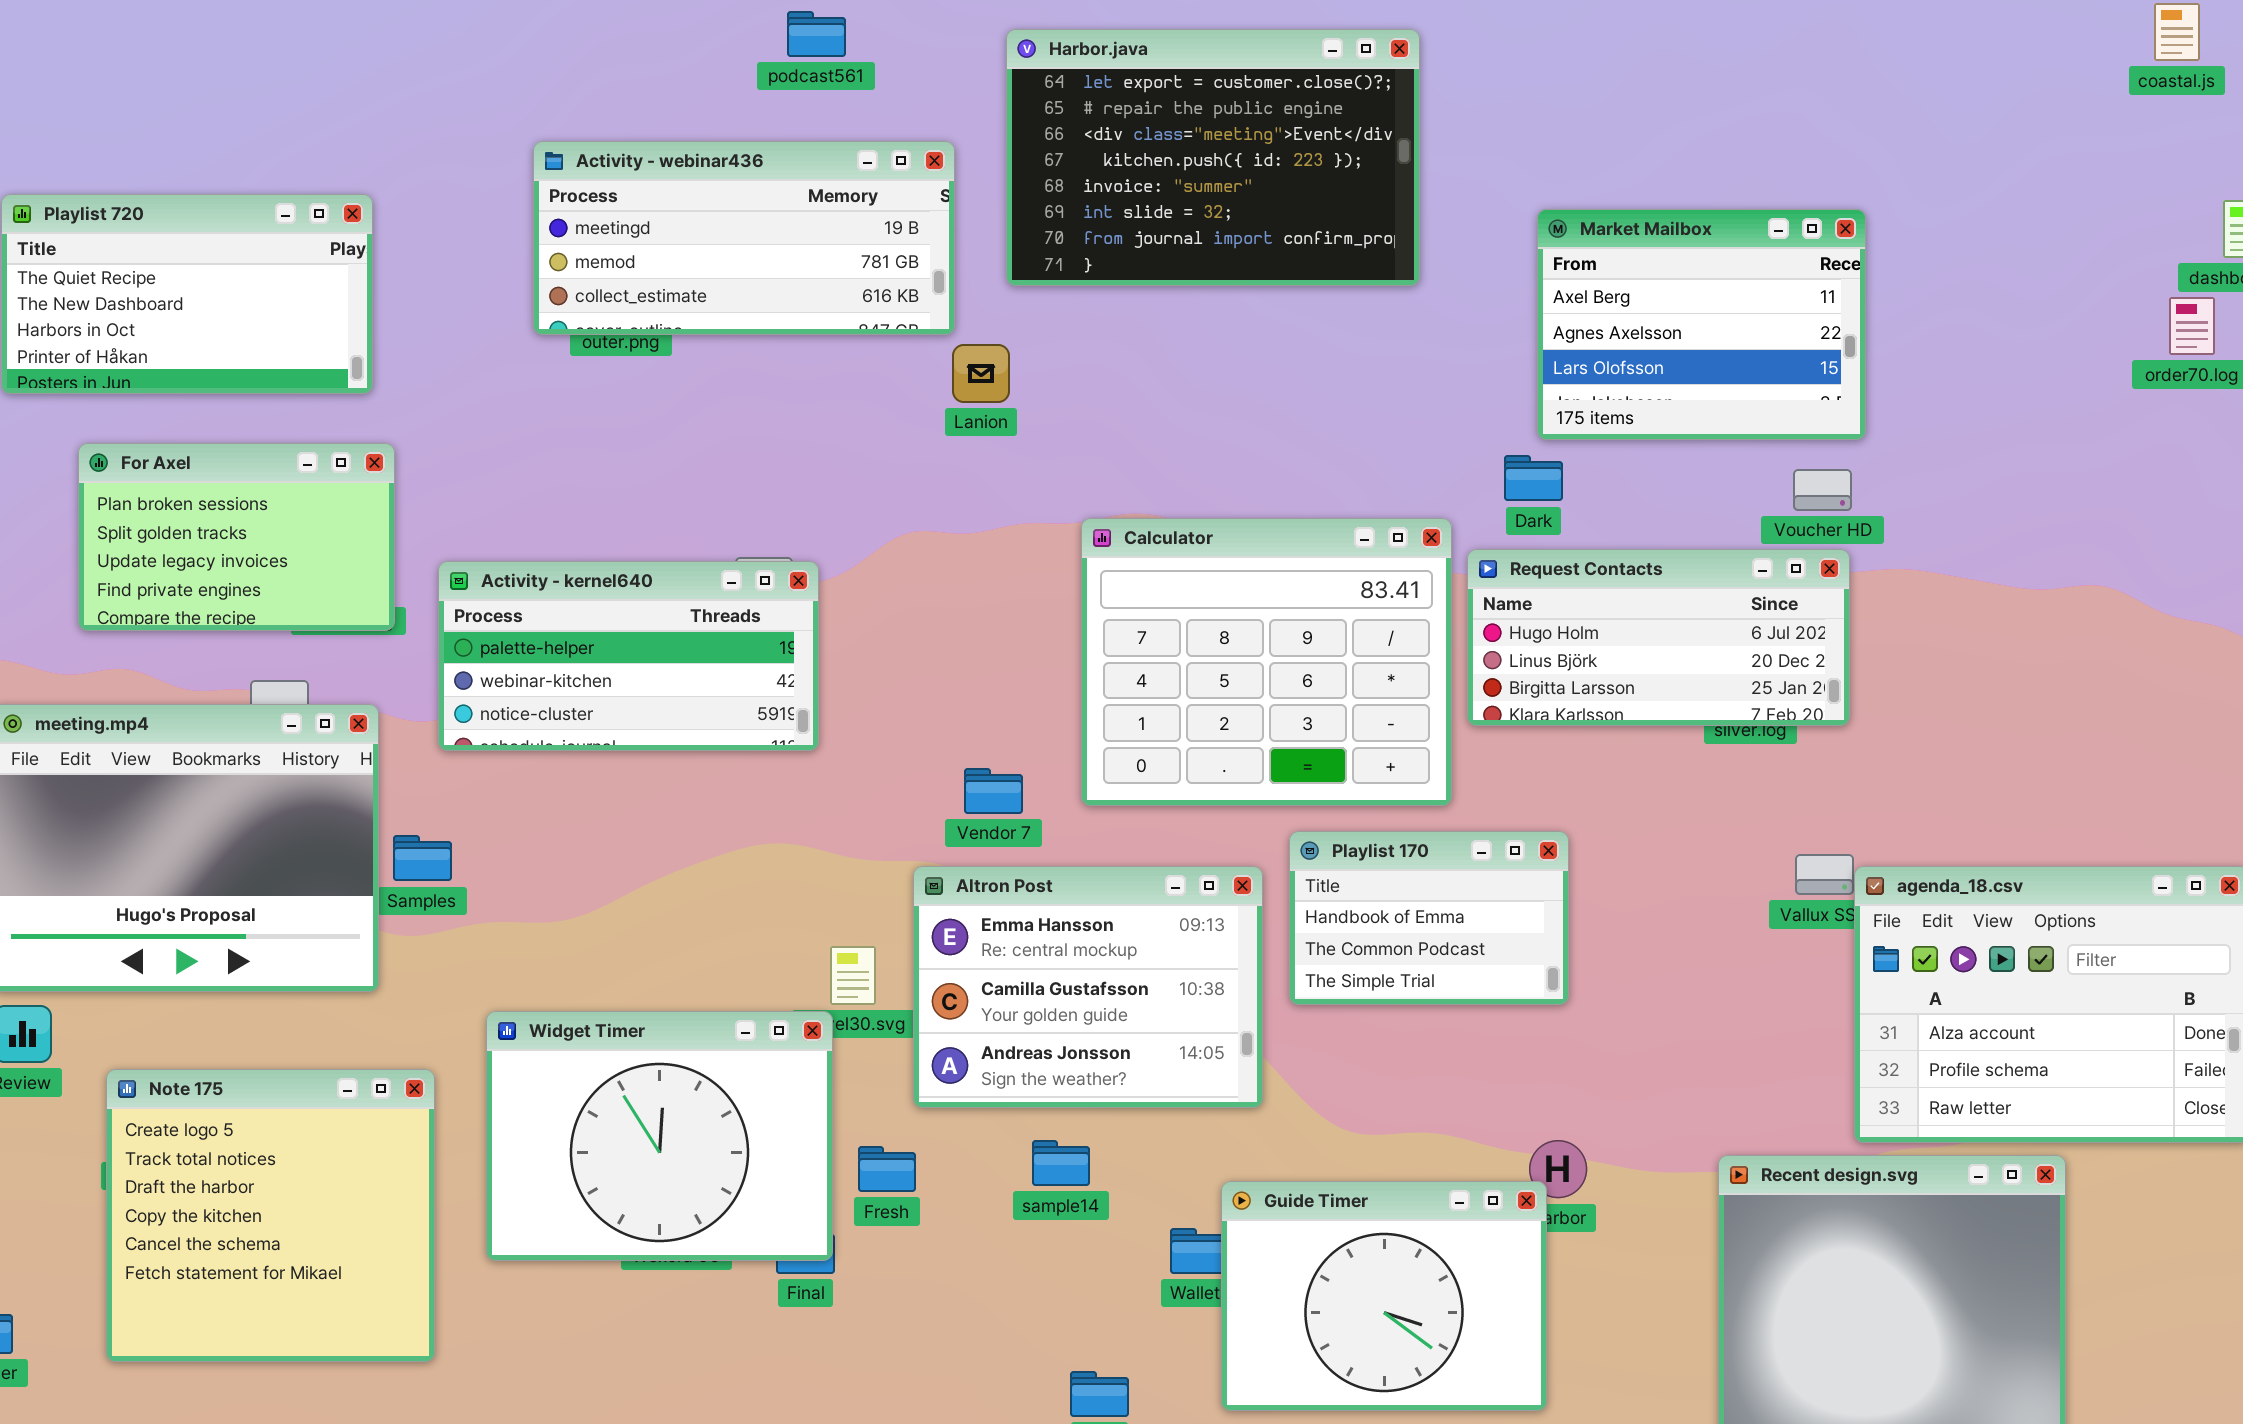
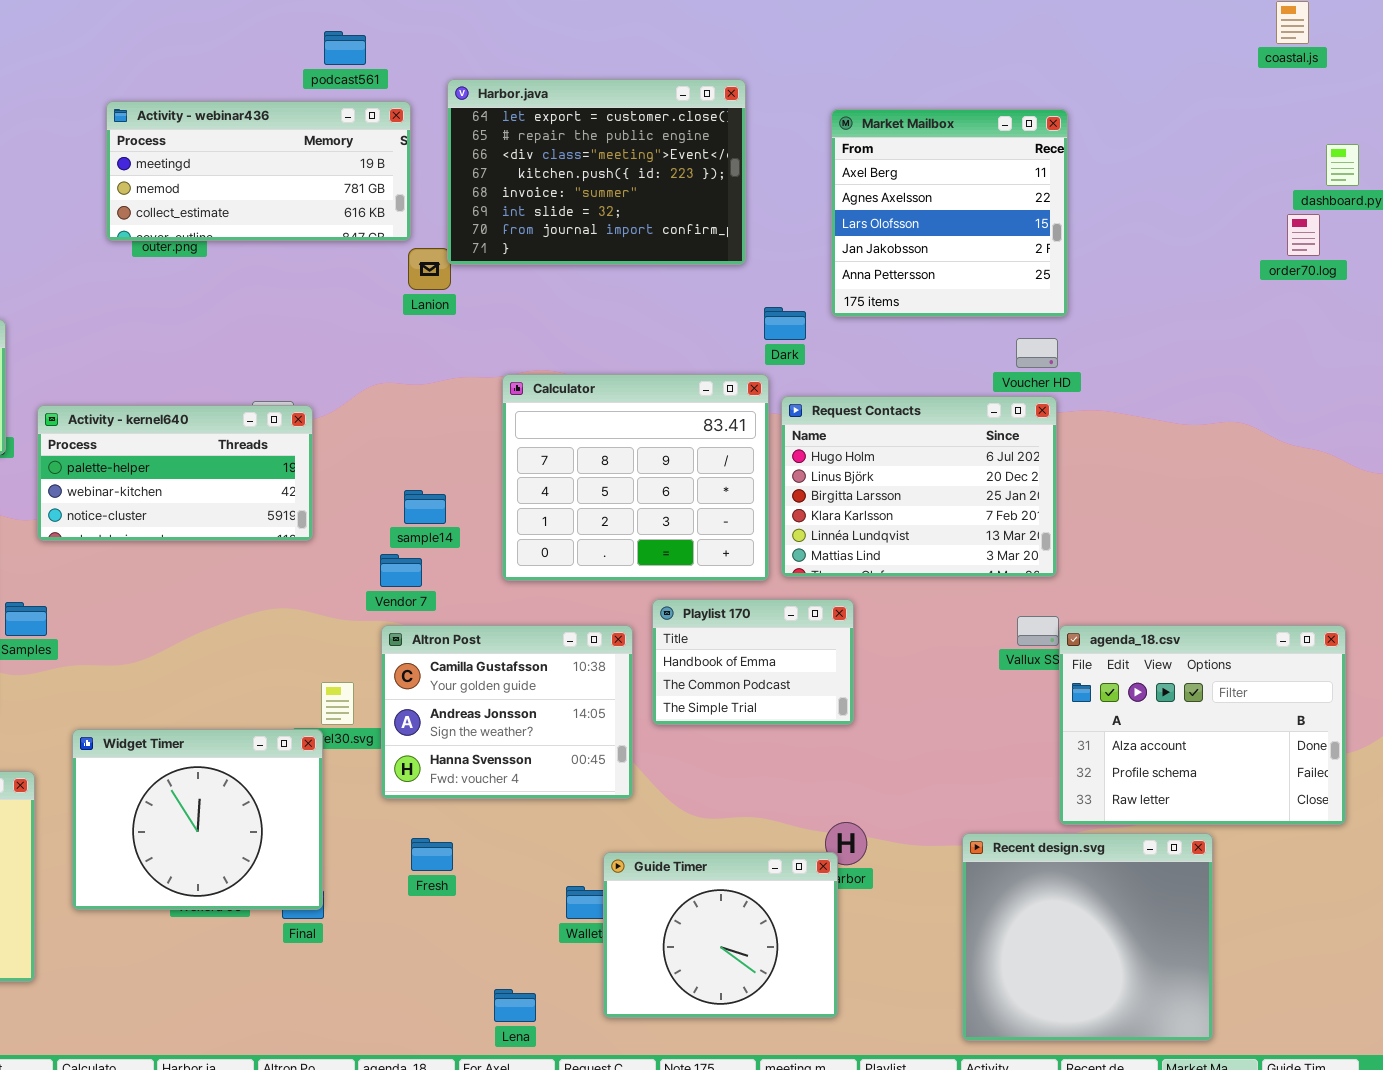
podcast561: [787,11,846,57] -> [324,31,366,65], moved
Harbor.java: [1006,29,1420,286] -> [447,79,746,265], moved
Market Mailbox: [1537,209,1866,440] -> [831,109,1068,317], resized
Dark: [1504,455,1563,501] -> [764,307,806,340], moved
Request Contacts: [1467,549,1850,726] -> [781,396,1057,577], resized
Vendor 7: [964,768,1023,814] -> [380,554,422,587], moved
Altron Post: [913,866,1263,1108] -> [381,625,633,799], scrolled down 1 row
sample14: [1032,1140,1090,1186] -> [404,490,446,524], moved
Fresh: [858,1146,916,1192] -> [411,838,453,871], moved

